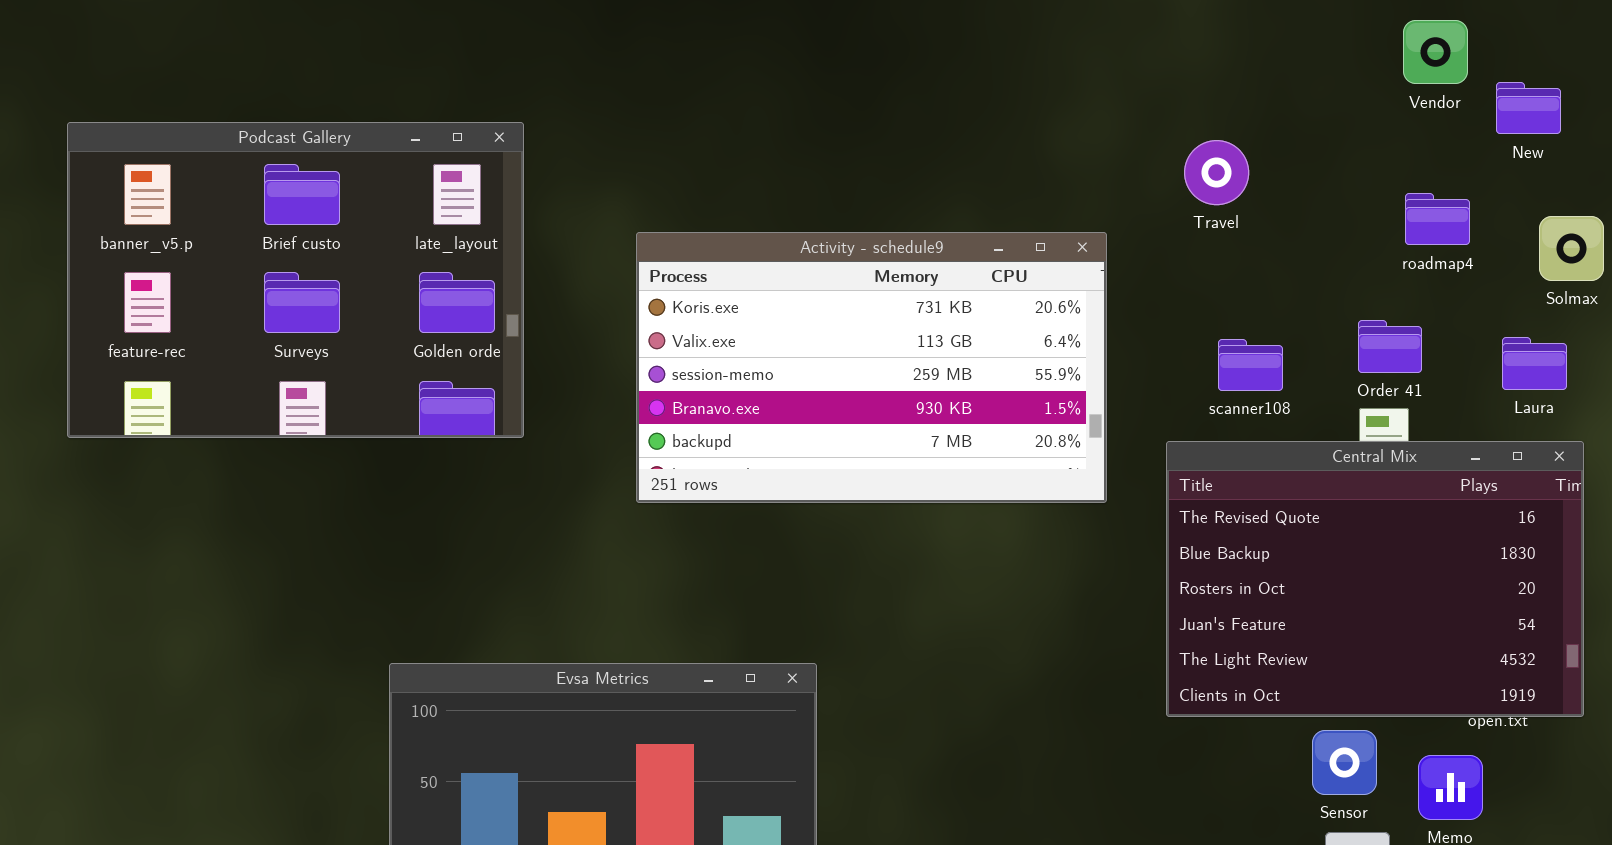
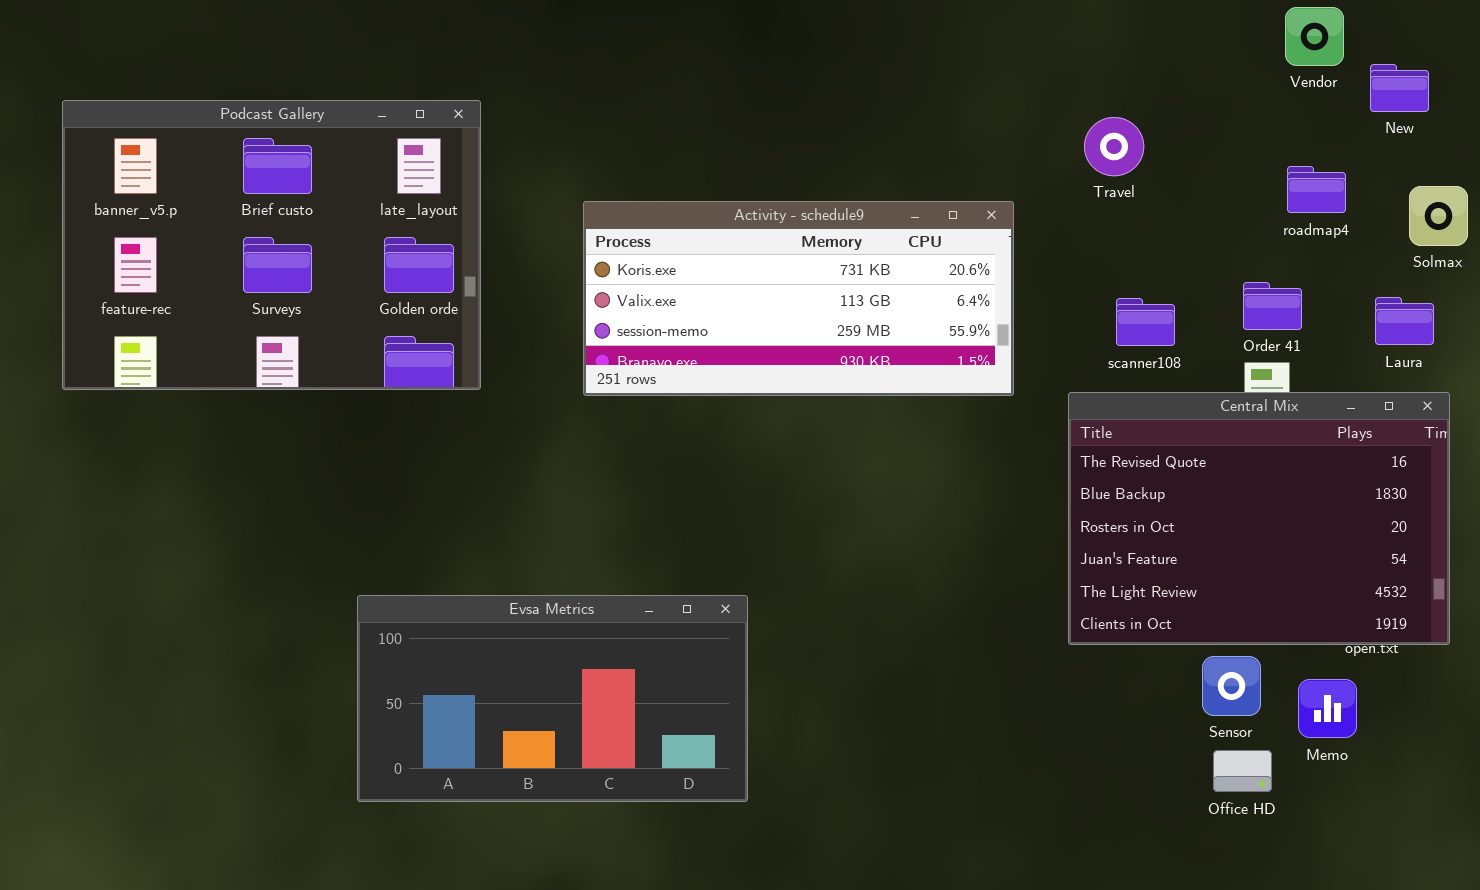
Activity - schedule9: [636,232,1107,503] -> [583,201,1014,396], resized

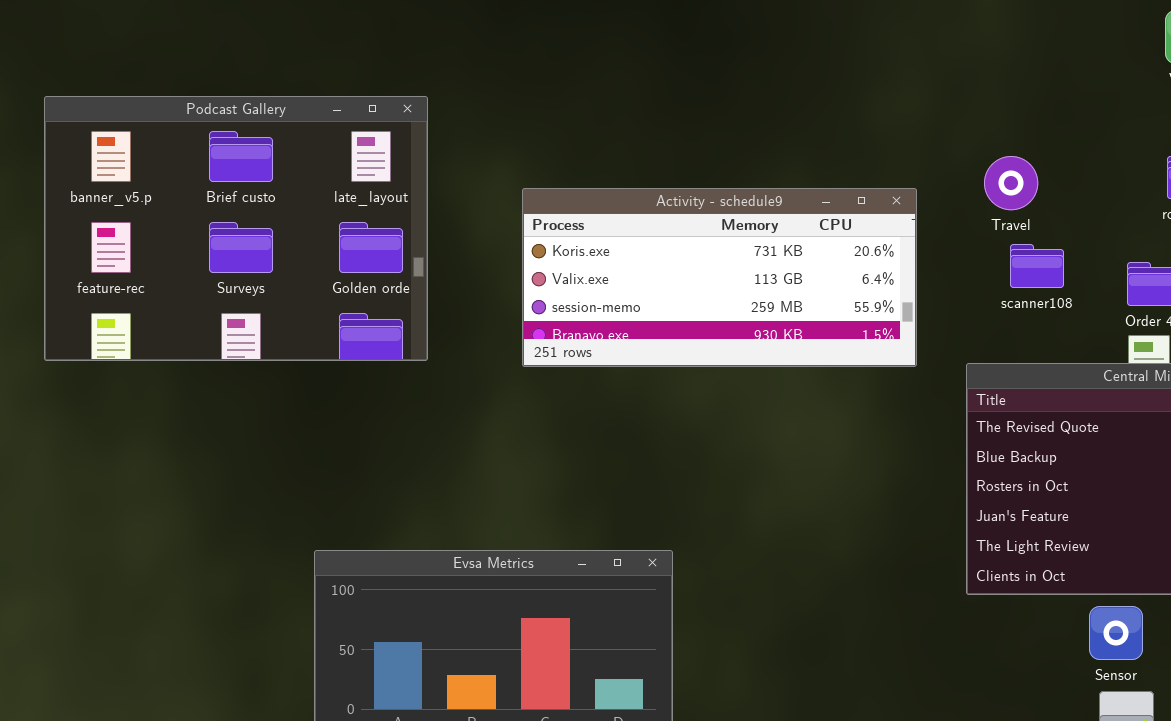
Travel: [1084,117,1144,176] -> [984,156,1038,210], moved
scanner108: [1116,298,1175,346] -> [1010,244,1064,288], moved

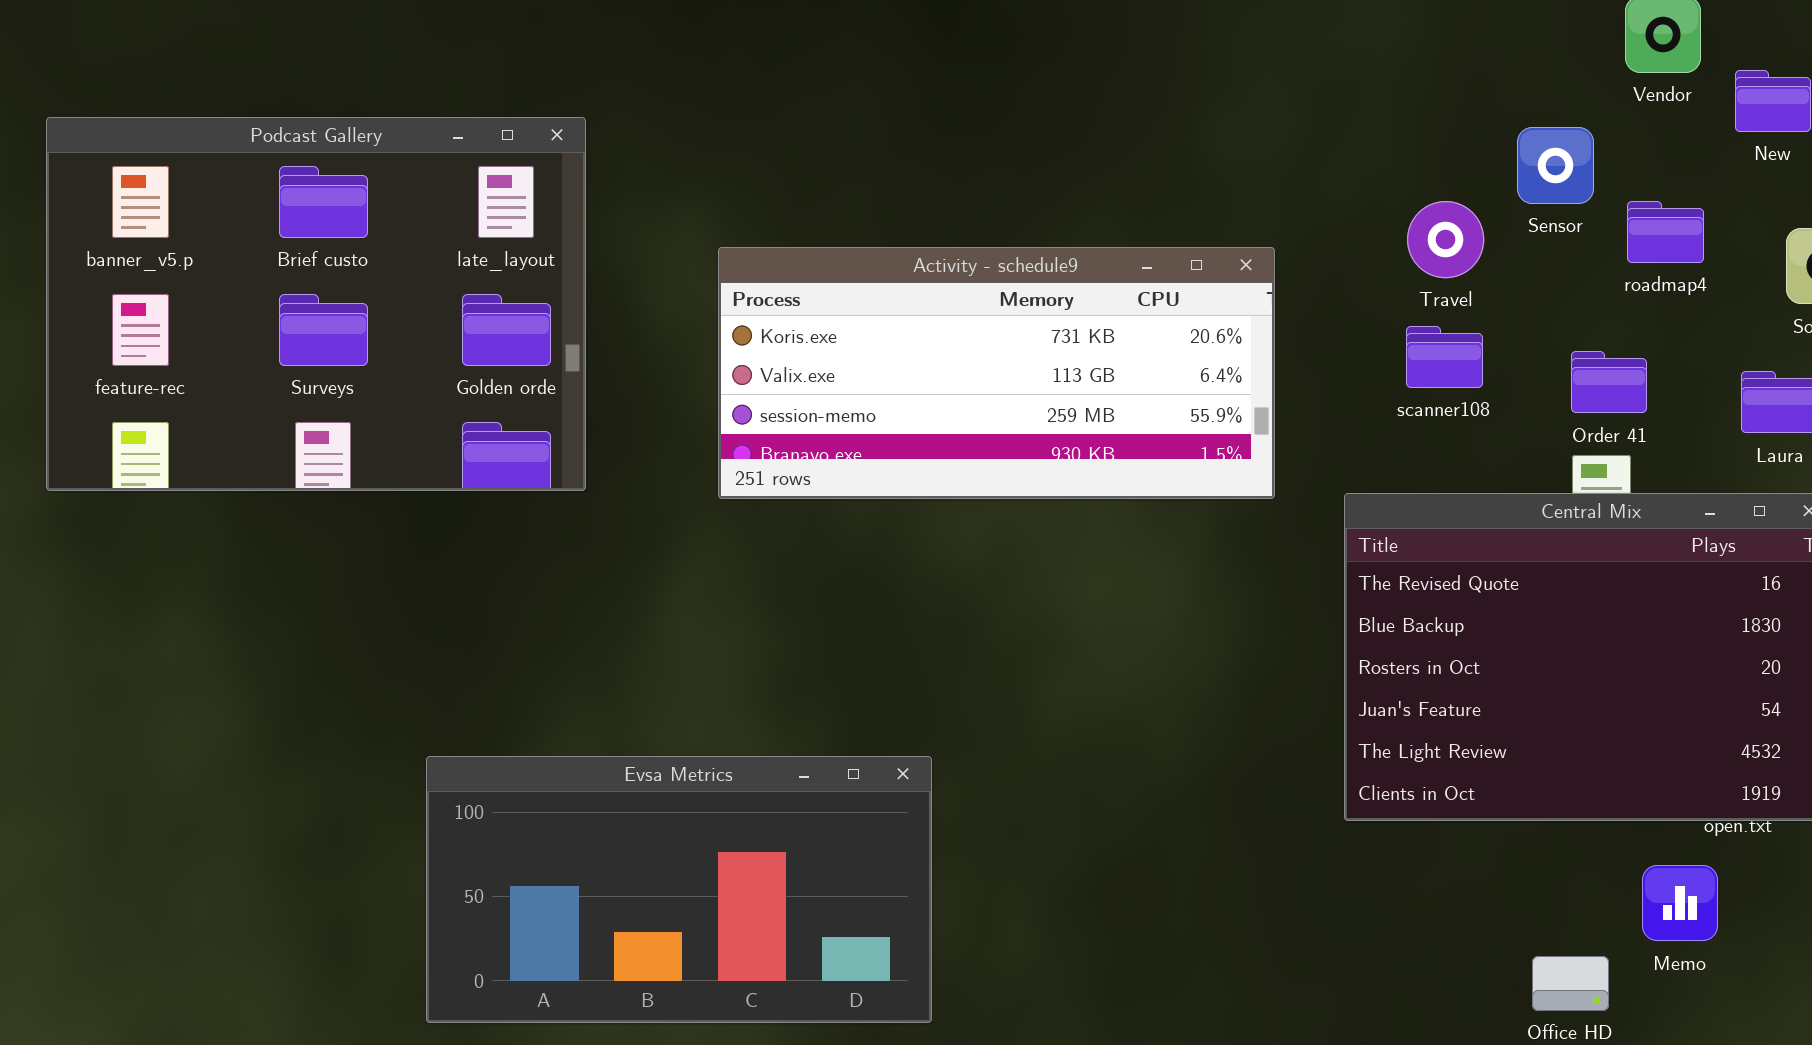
Travel: [984,156,1038,210] -> [1407,201,1484,278], moved
Sensor: [1089,606,1143,660] -> [1517,127,1594,204], moved

